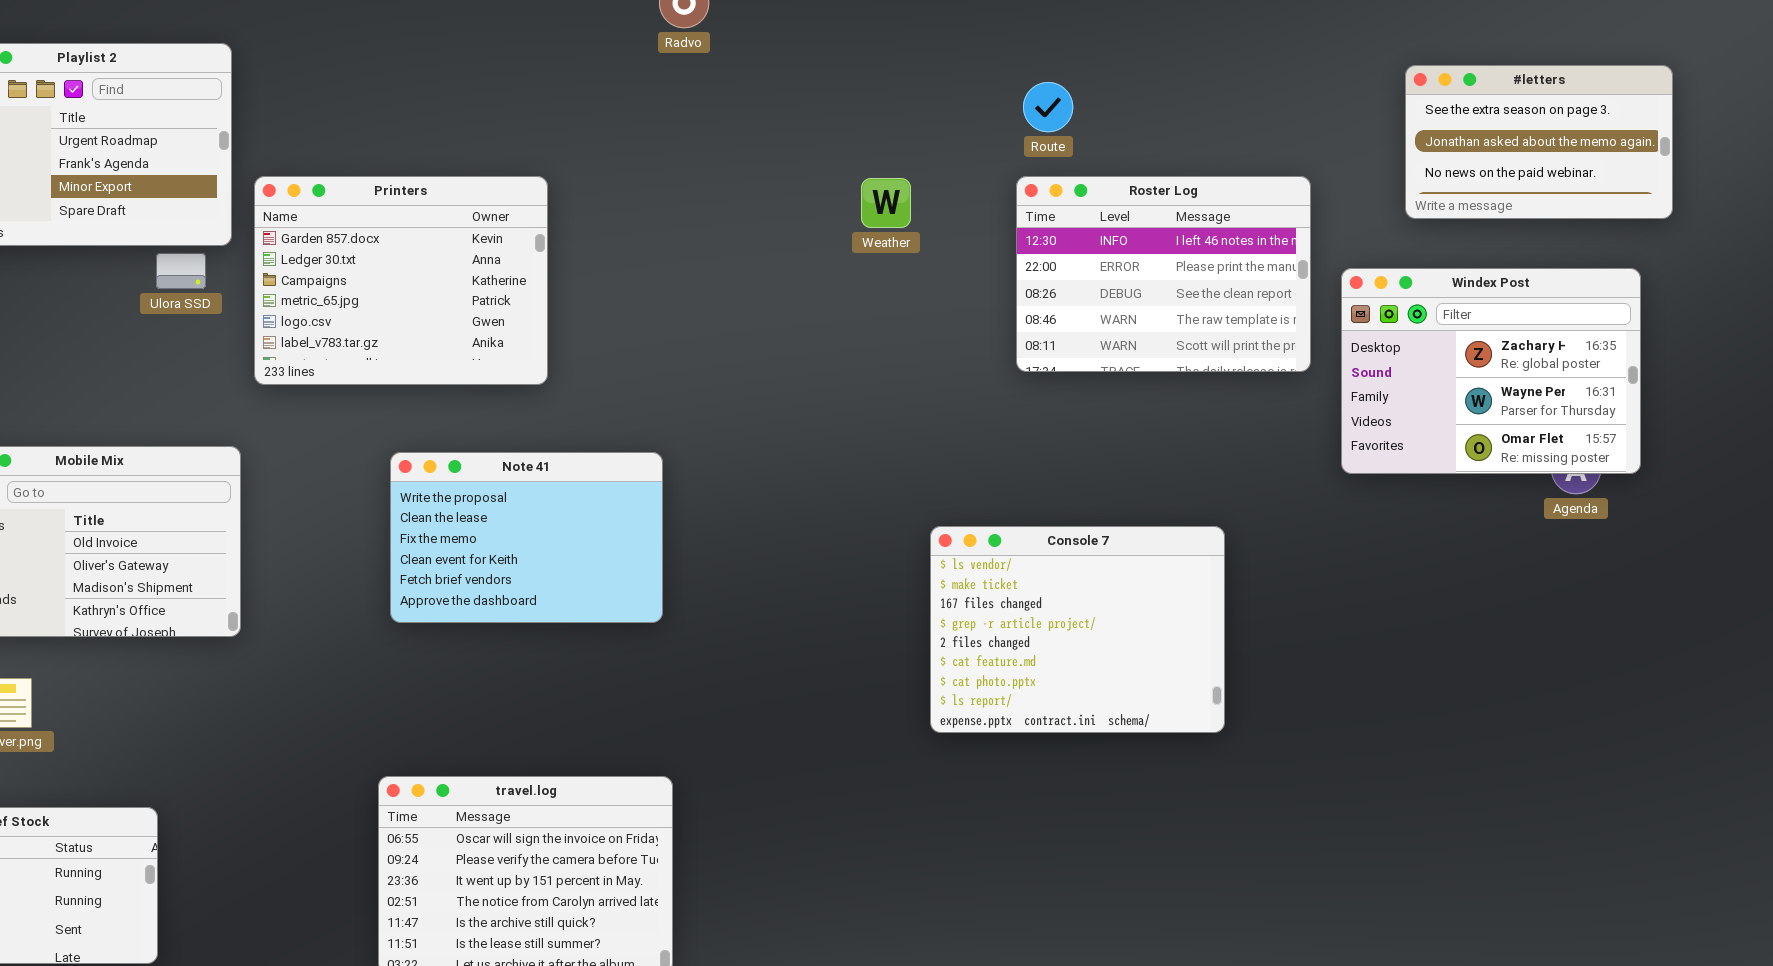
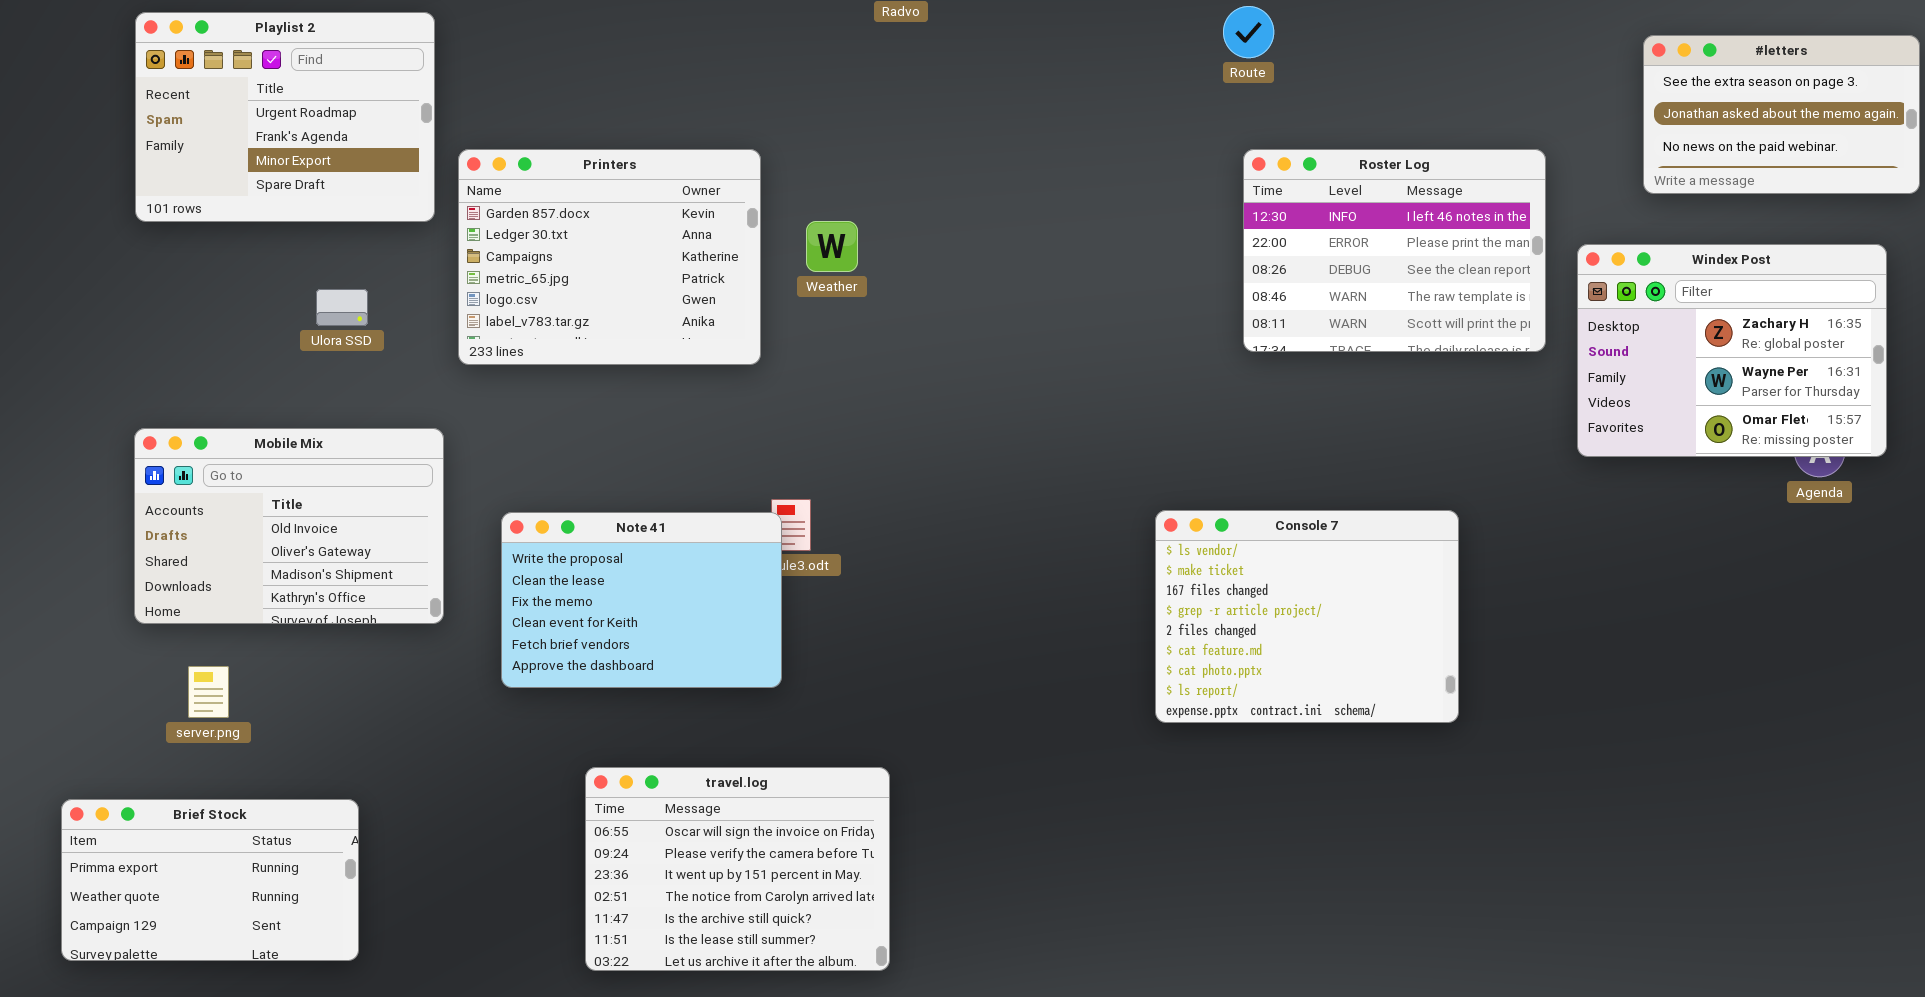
Route: [1023,82,1073,132] -> [1223,6,1274,58], moved
Weather: [861,178,911,228] -> [806,221,858,272], moved
Ulora SSD: [156,253,206,289] -> [316,289,368,326], moved
Note 41: [390,452,663,623] -> [501,512,782,688], moved

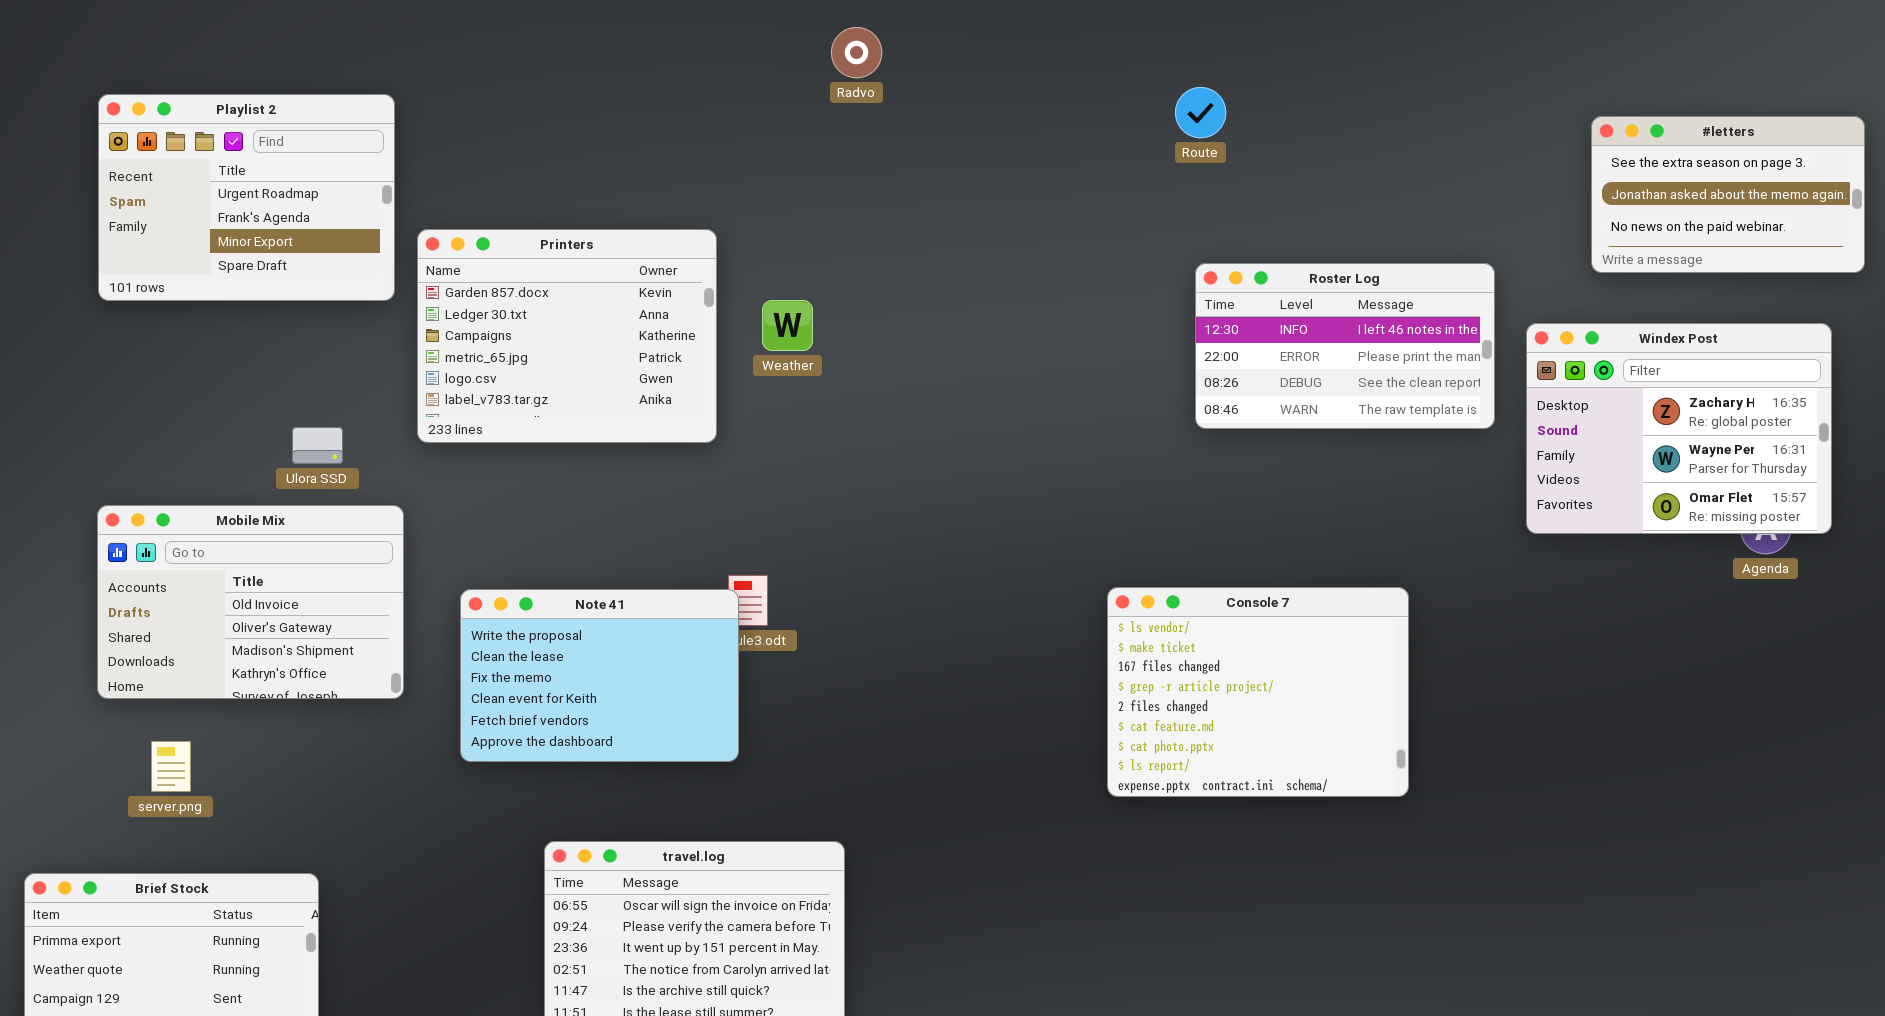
Roster Log: [1243,149,1546,352] -> [1195,263,1495,429], resized
Ulora SSD: [316,289,368,326] -> [292,427,343,464], moved

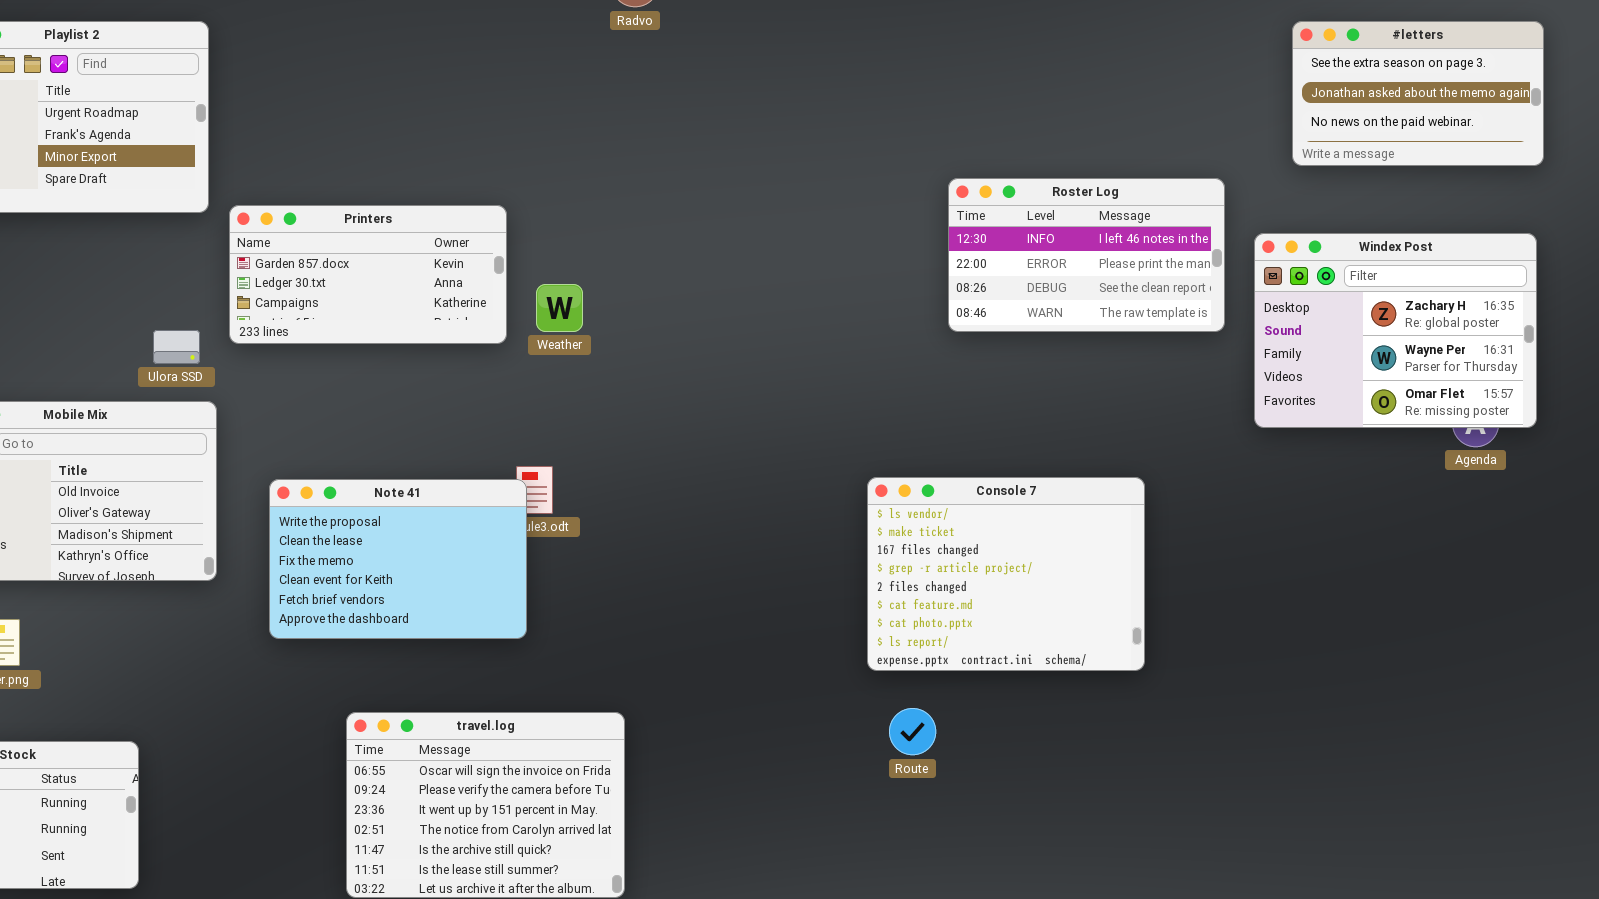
Route: [1175,87,1226,138] -> [889,708,936,755], moved
#letters: [1591,116,1865,273] -> [1292,21,1544,166], moved
Printers: [417,229,717,443] -> [229,205,507,344], resized
Weather: [762,300,813,351] -> [536,284,583,332], moved
Ulora SSD: [292,427,343,464] -> [153,330,200,364], moved

